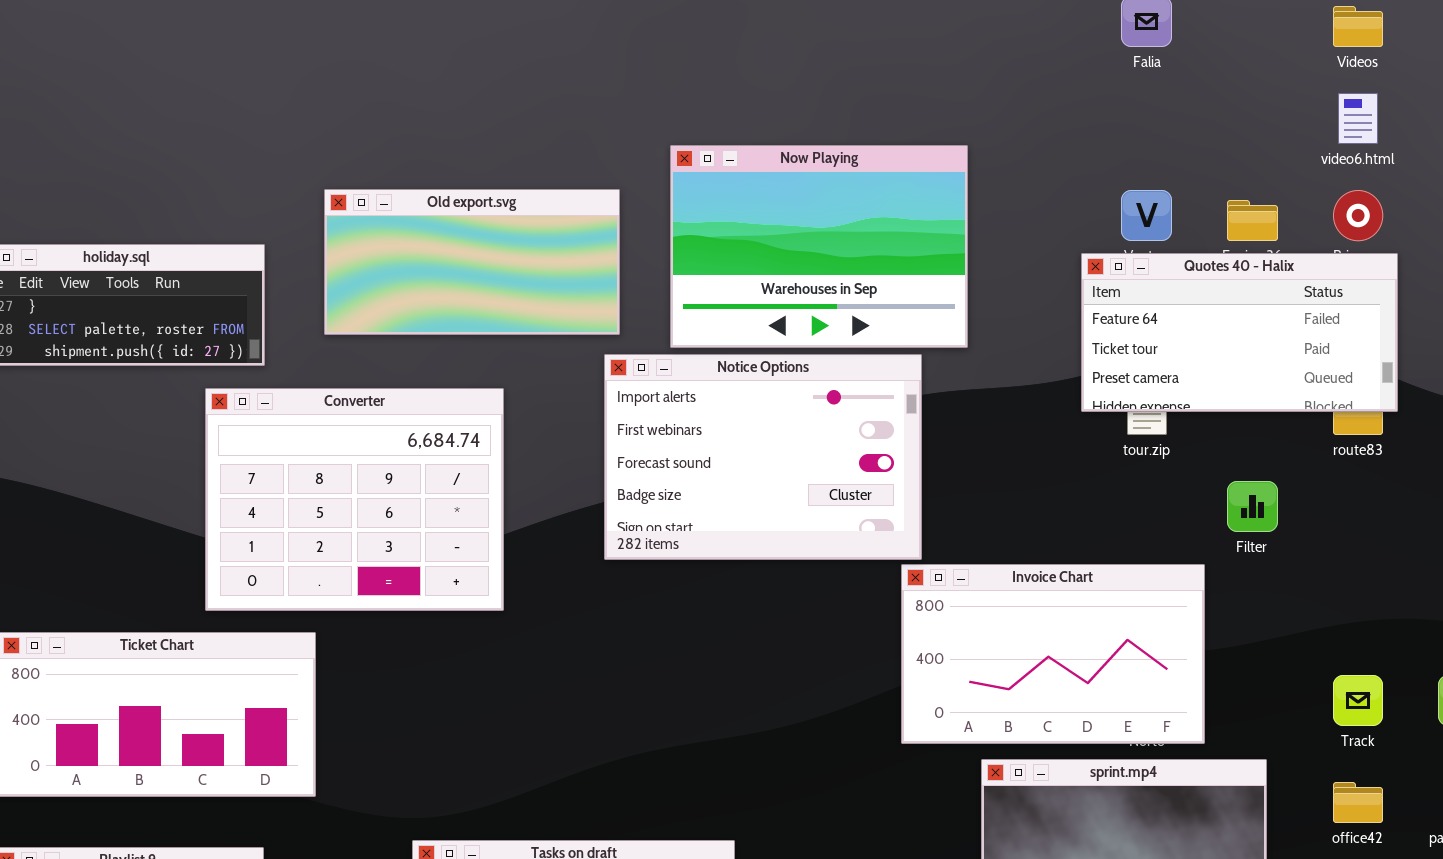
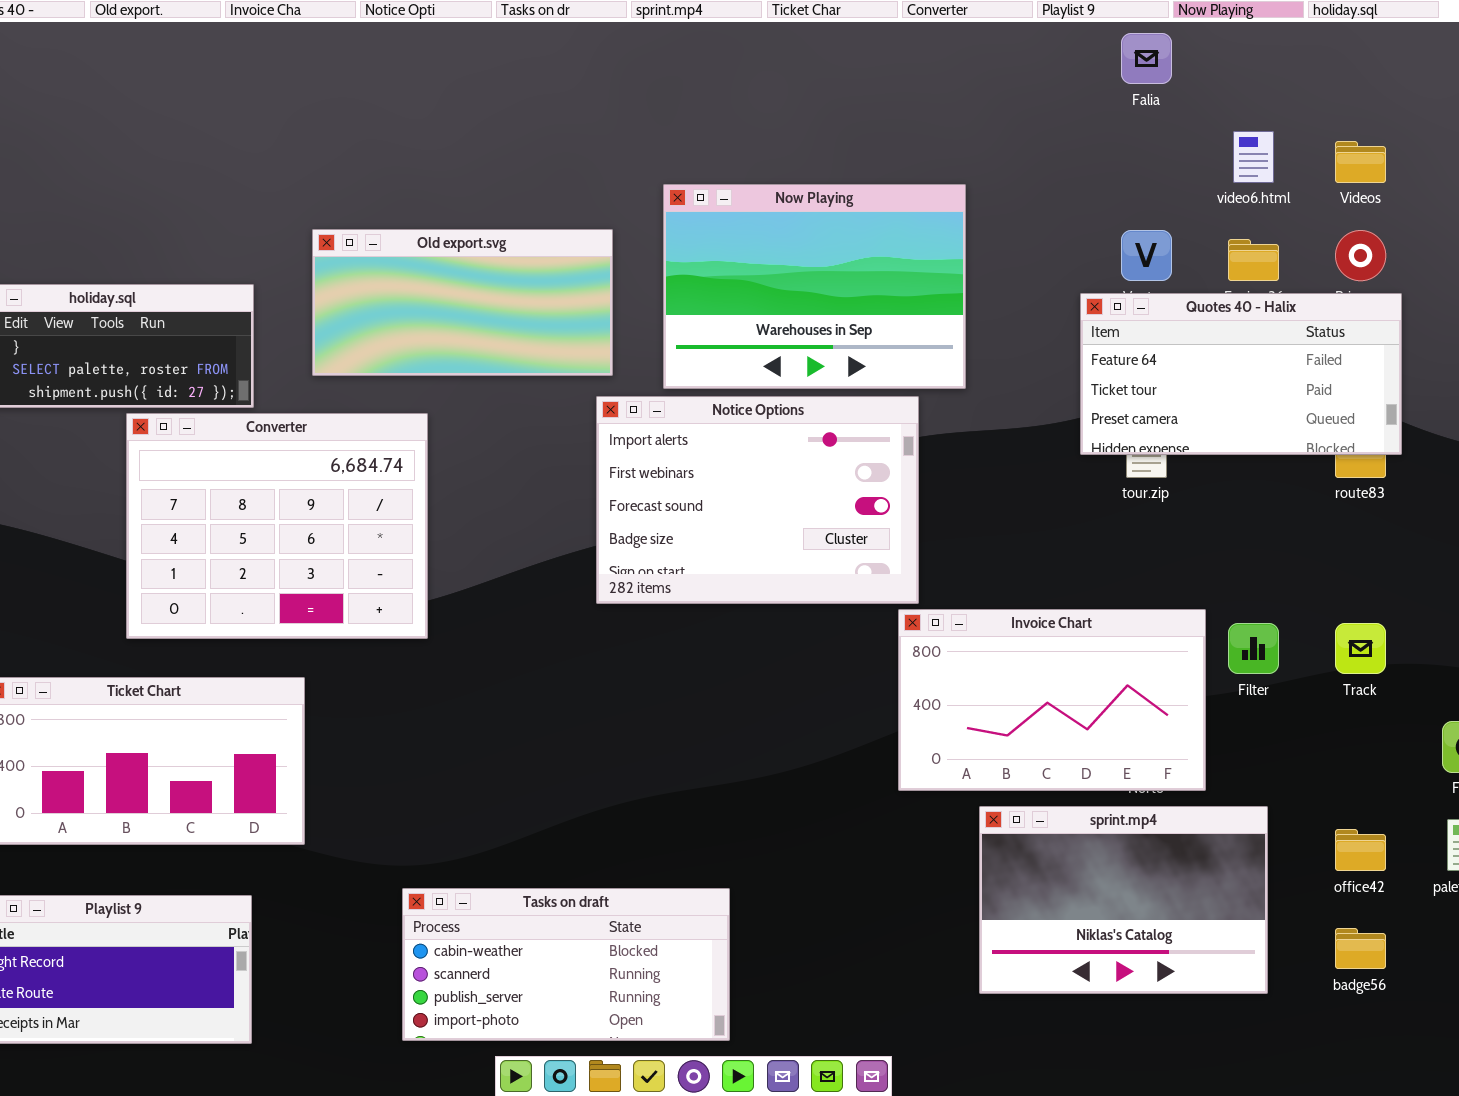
Videos: [1333,6,1383,47] -> [1335,141,1386,183], moved
video6.html: [1338,93,1378,144] -> [1233,131,1274,183], moved
Converter: [205,388,504,611] -> [126,413,428,639], moved
Filter: [1227,481,1278,532] -> [1228,623,1279,674], moved
Track: [1333,675,1383,726] -> [1335,623,1386,674], moved

